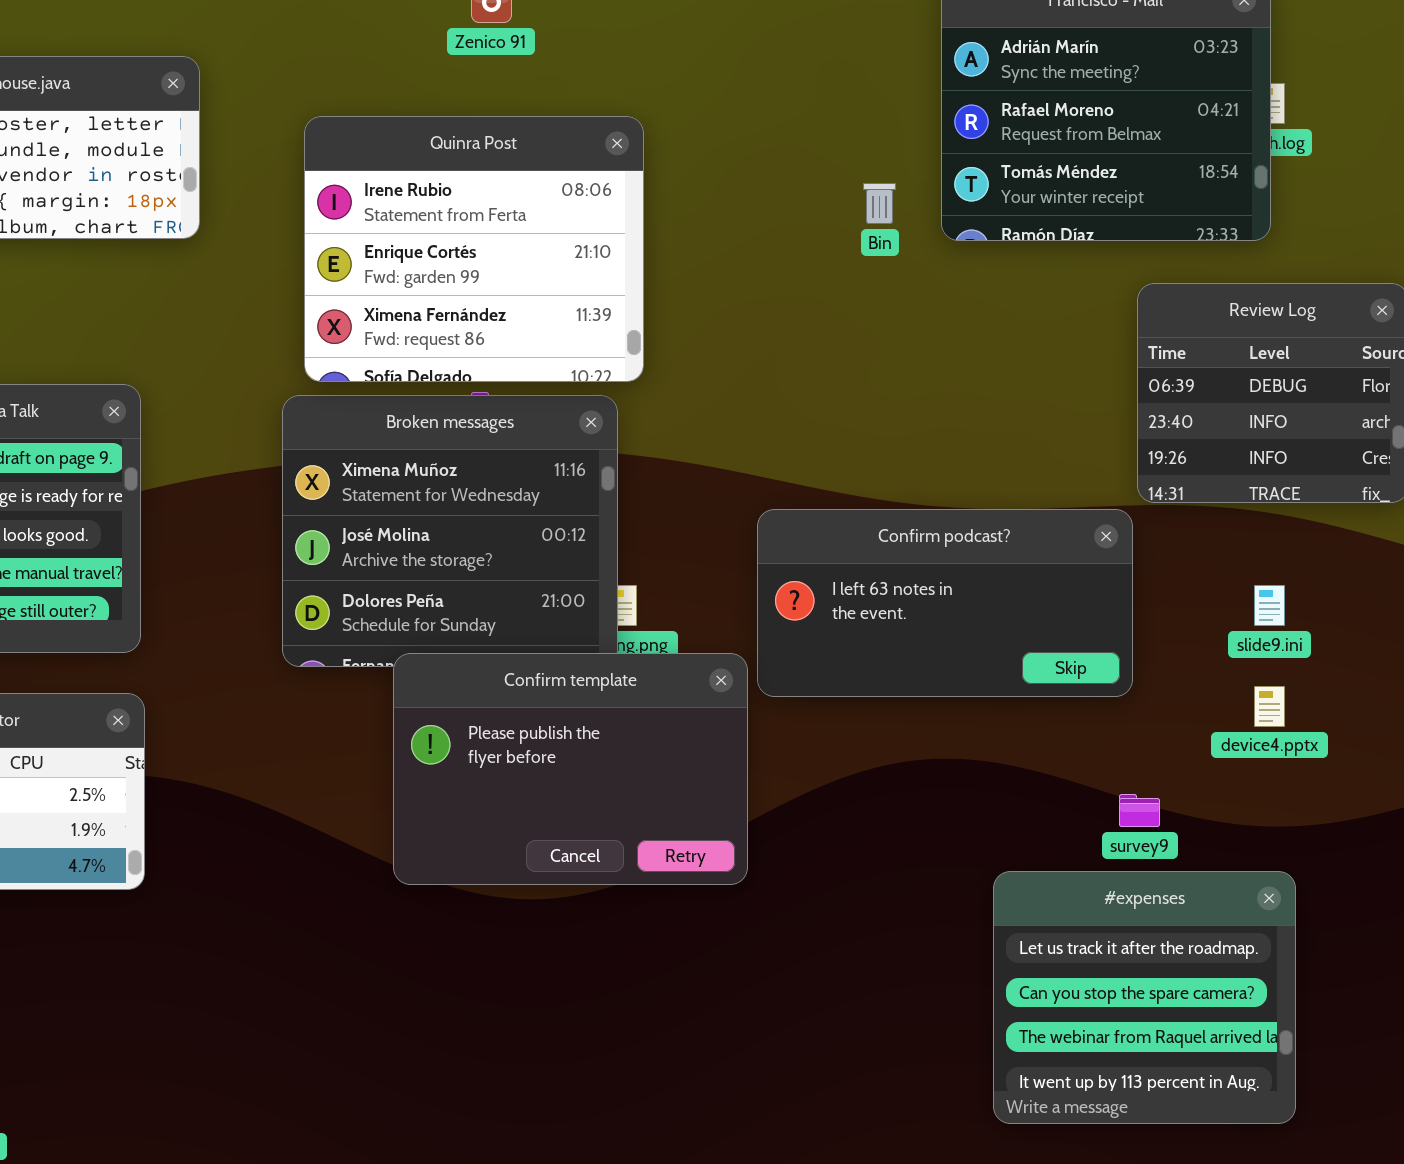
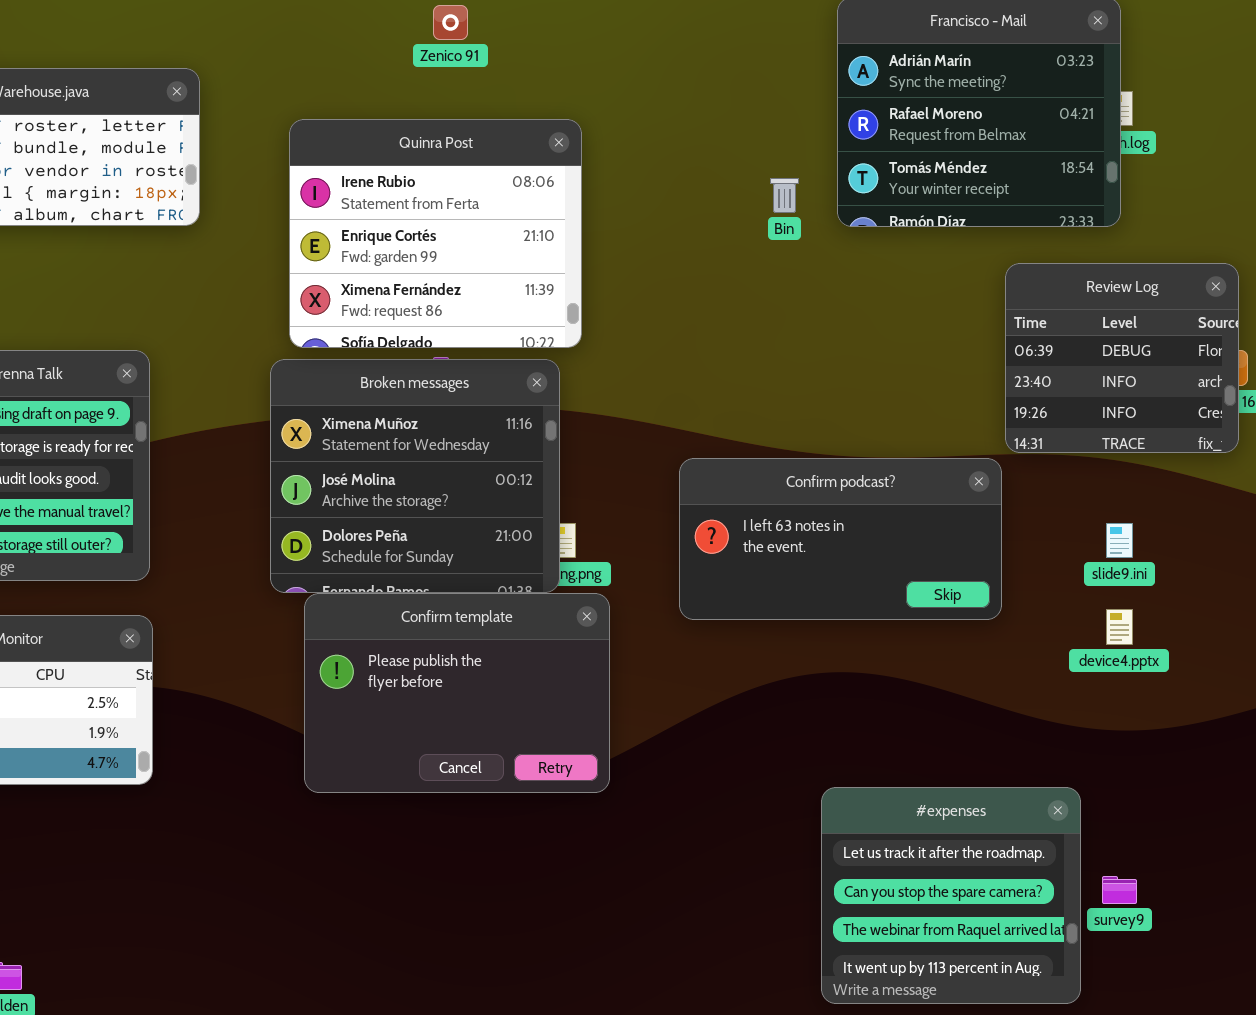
Confirm template: [393,653,748,885] -> [304,593,610,793], moved
survey9: [1119,794,1160,827] -> [1102,876,1137,904], moved
#expenses: [993,871,1296,1124] -> [821,787,1081,1004], moved

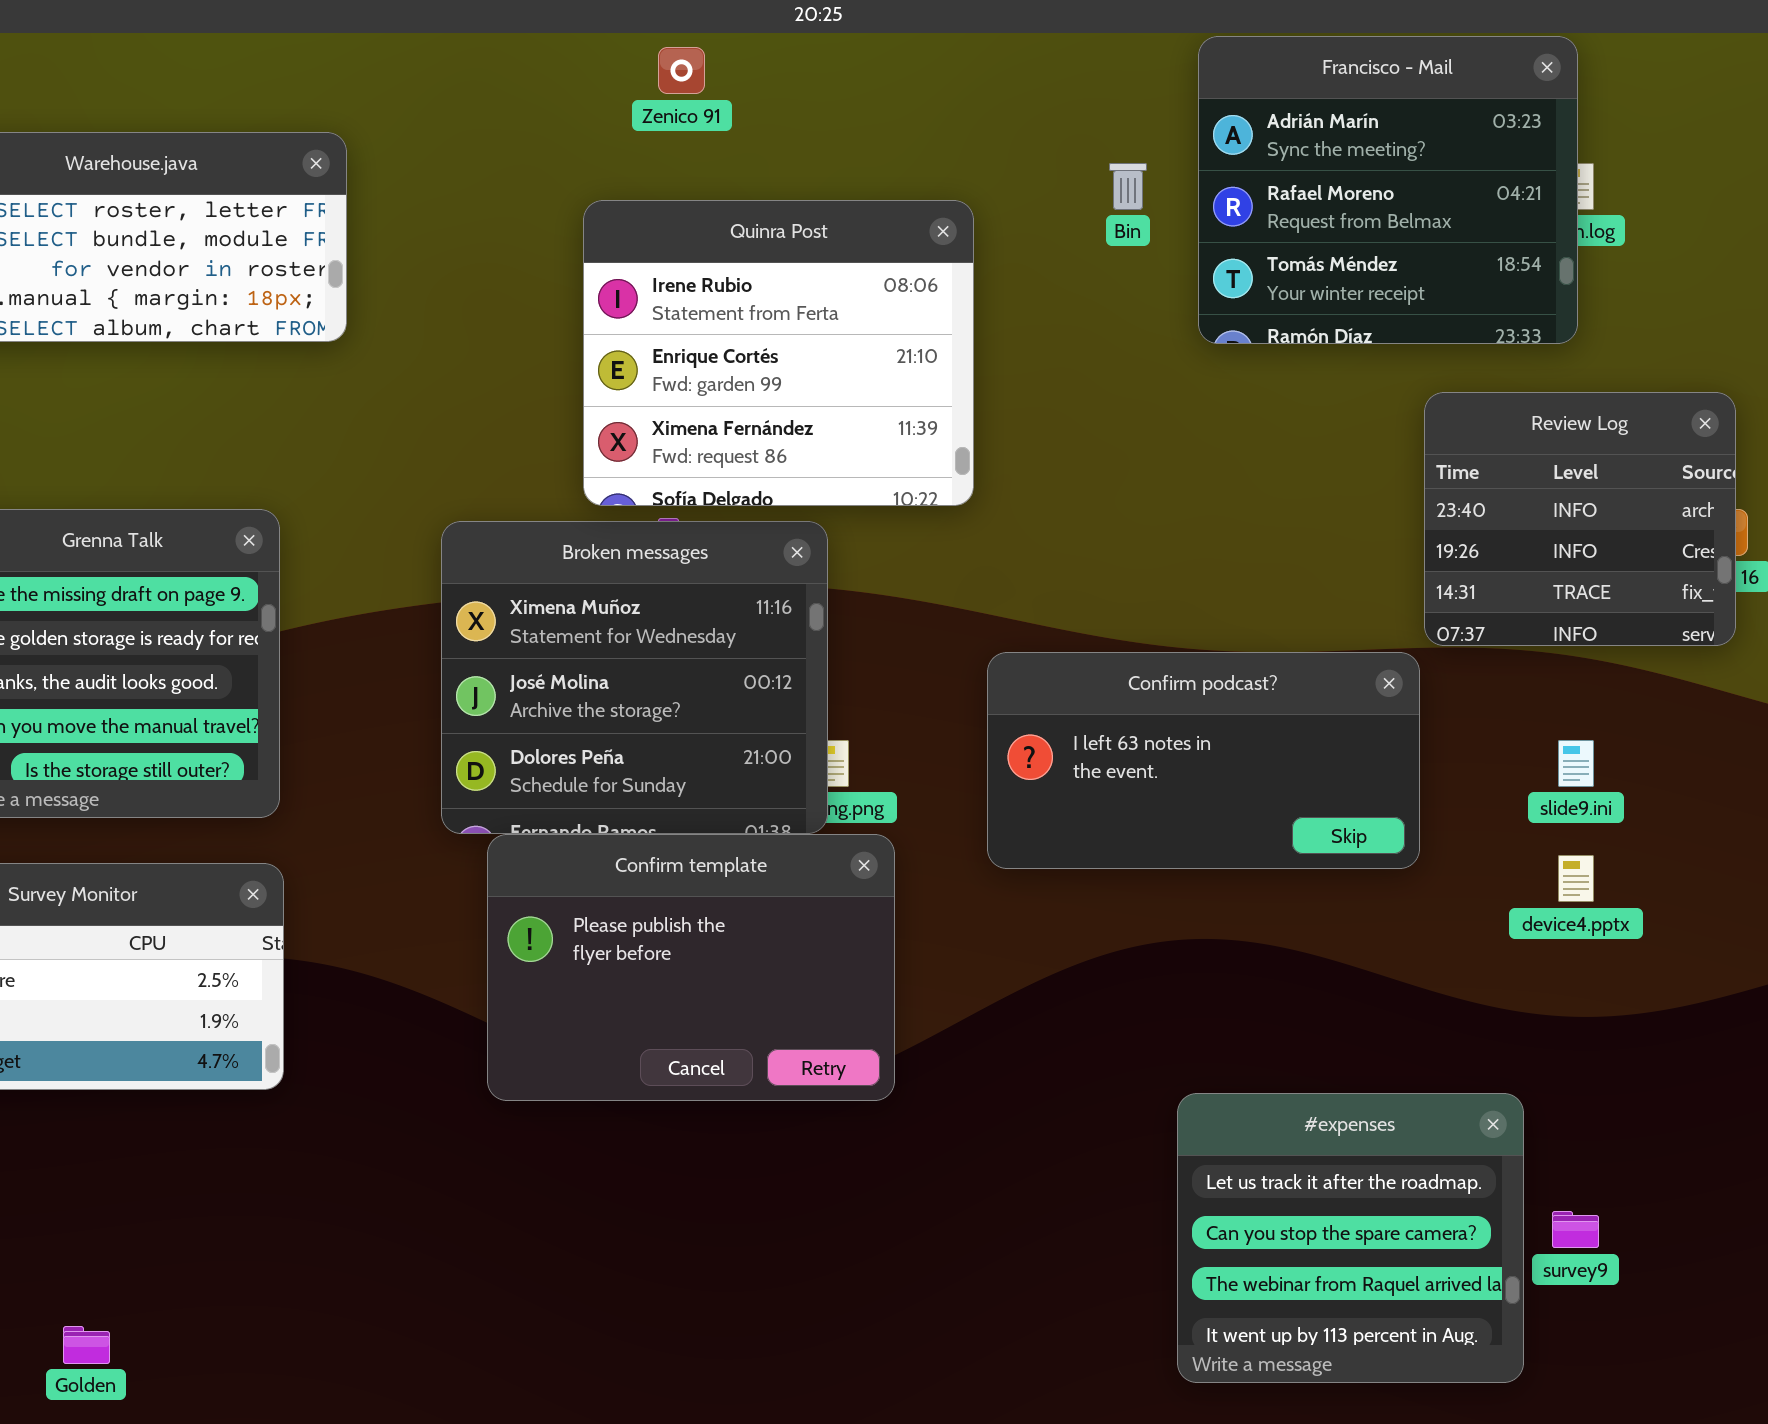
Quinra Post: [289,119,582,348] -> [583,200,974,506], moved
Bin: [770,178,799,213] -> [1109,163,1147,210], moved
Review Log: [1005,263,1239,453] -> [1424,392,1736,646], scrolled down 1 row

